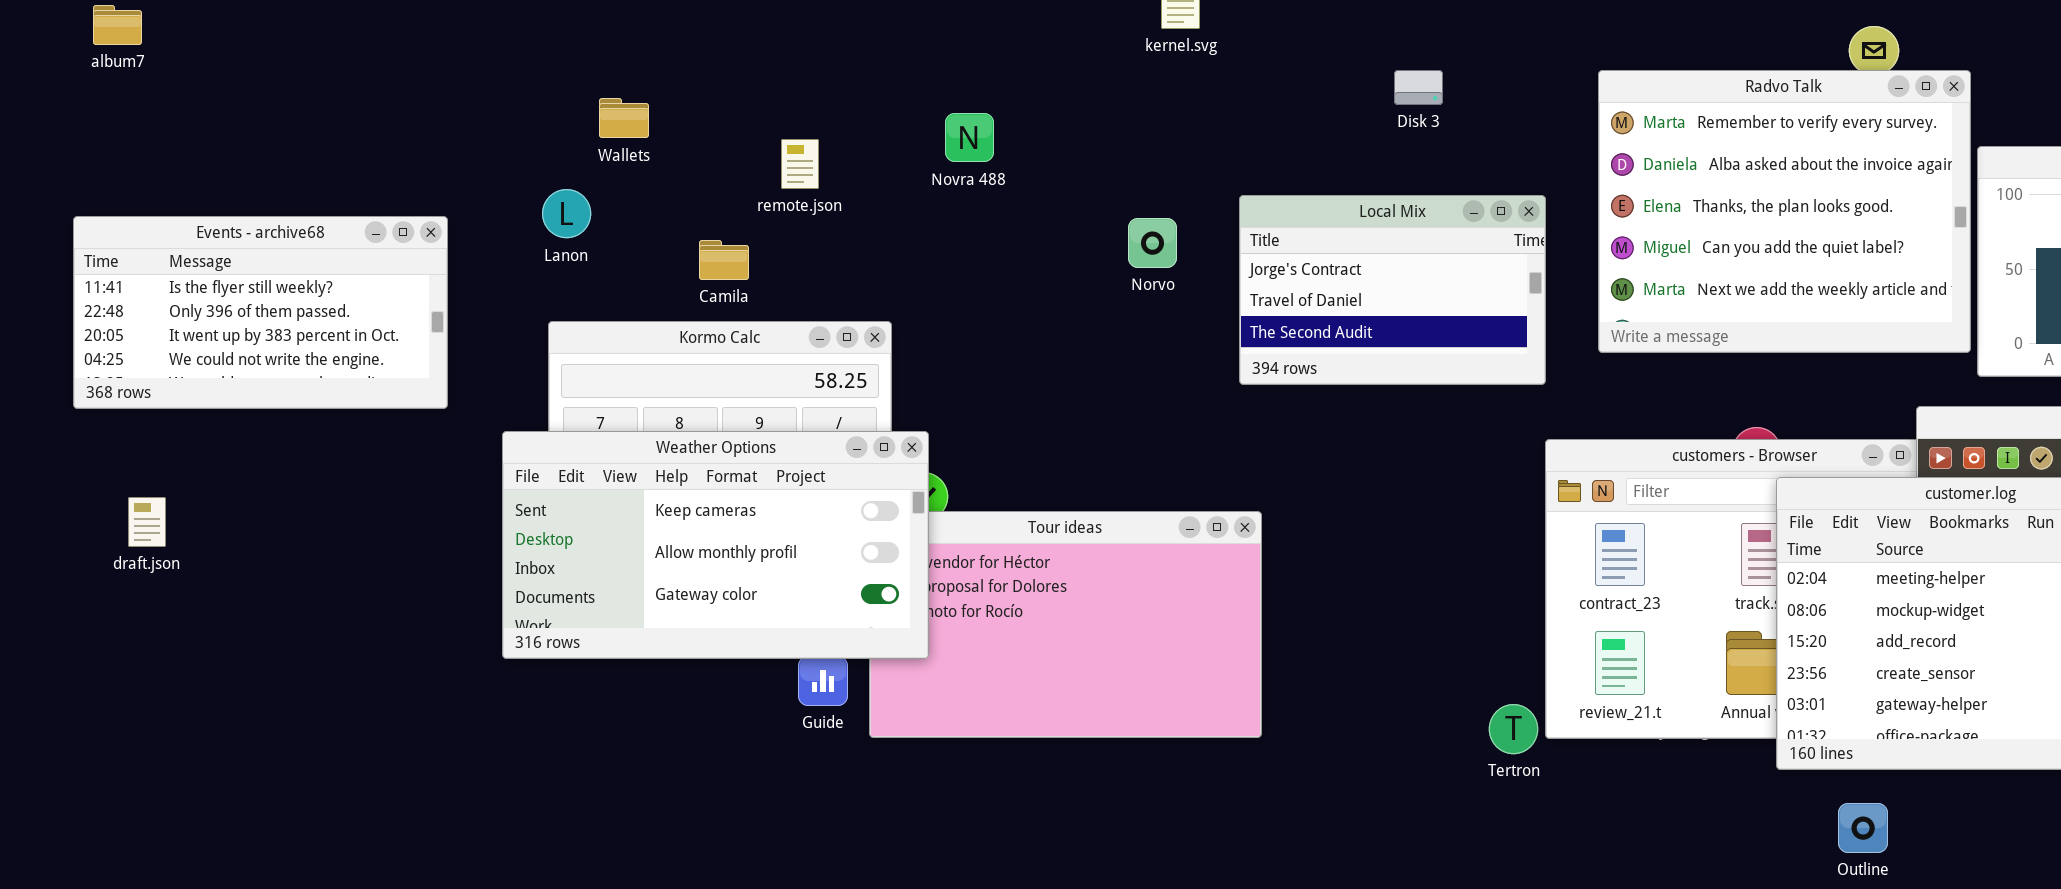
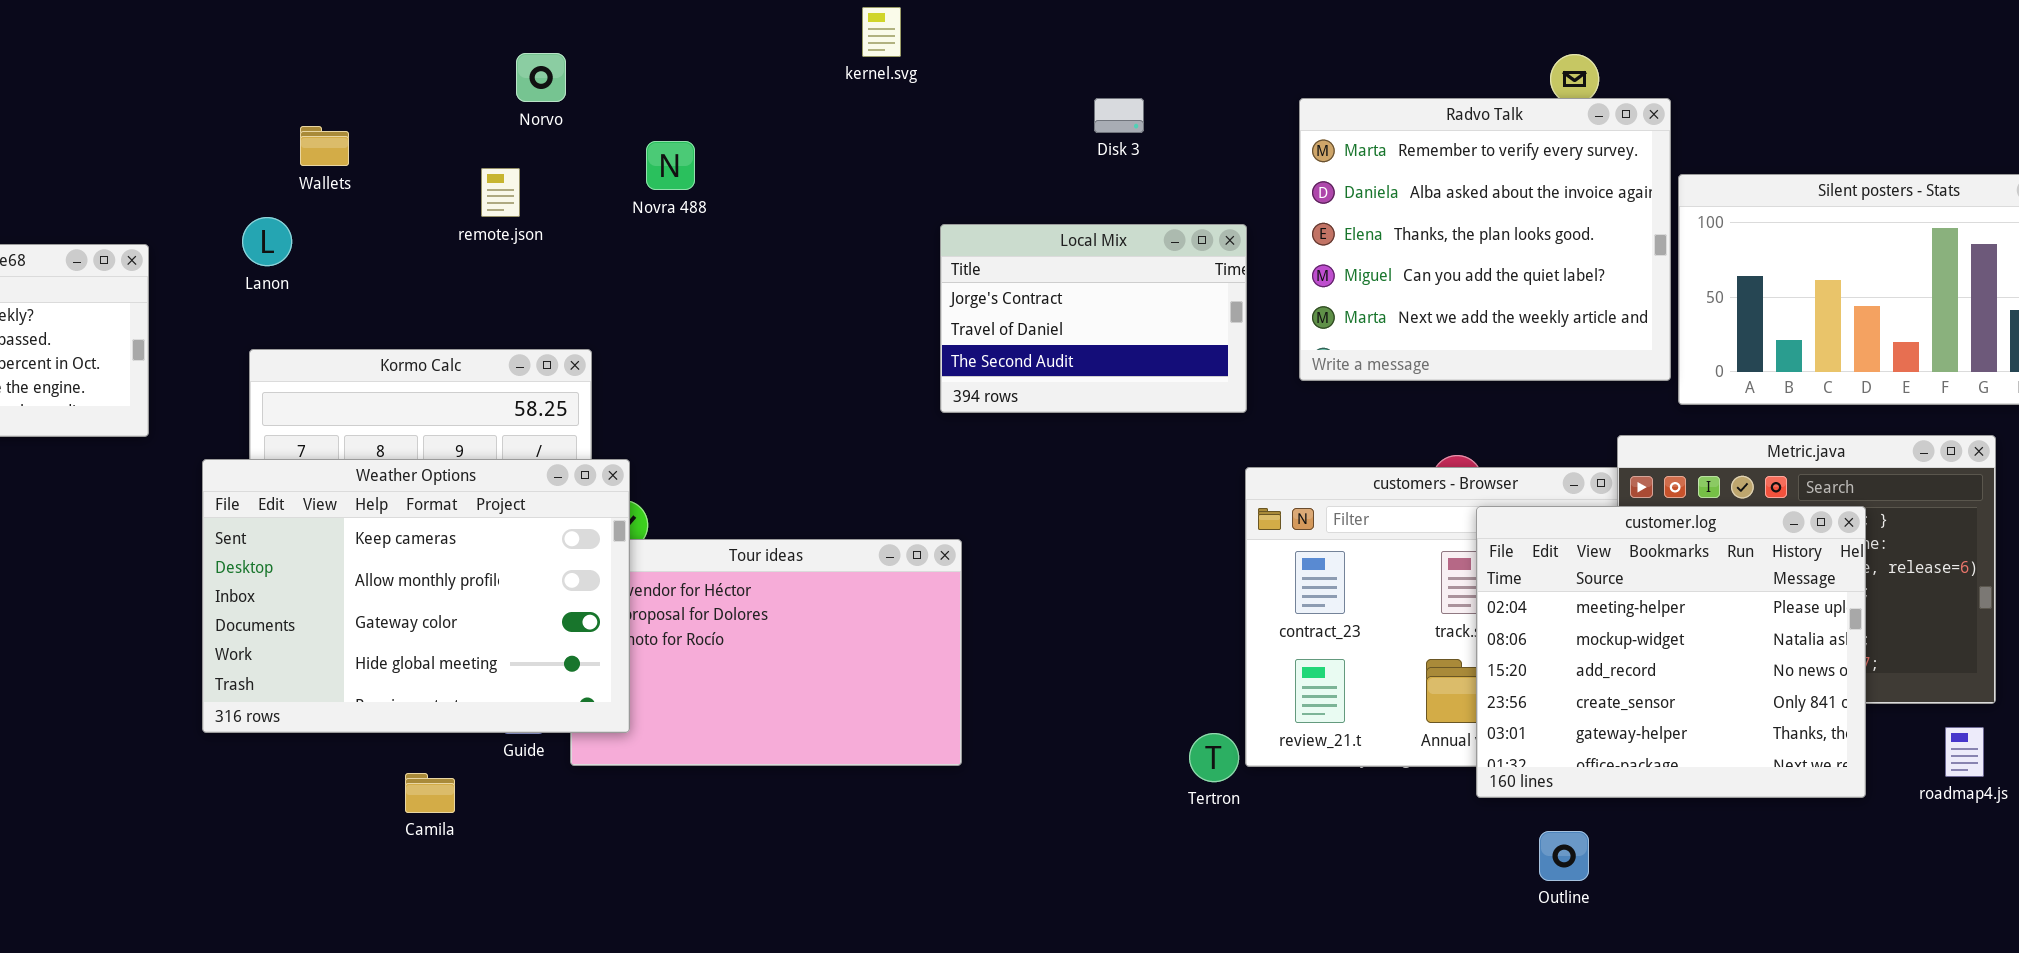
Norvo: [1128,218,1177,268] -> [516,53,566,102], moved
Camila: [699,240,749,280] -> [405,773,455,813], moved
Weather Options: [502,431,929,659] -> [202,459,630,733], resized

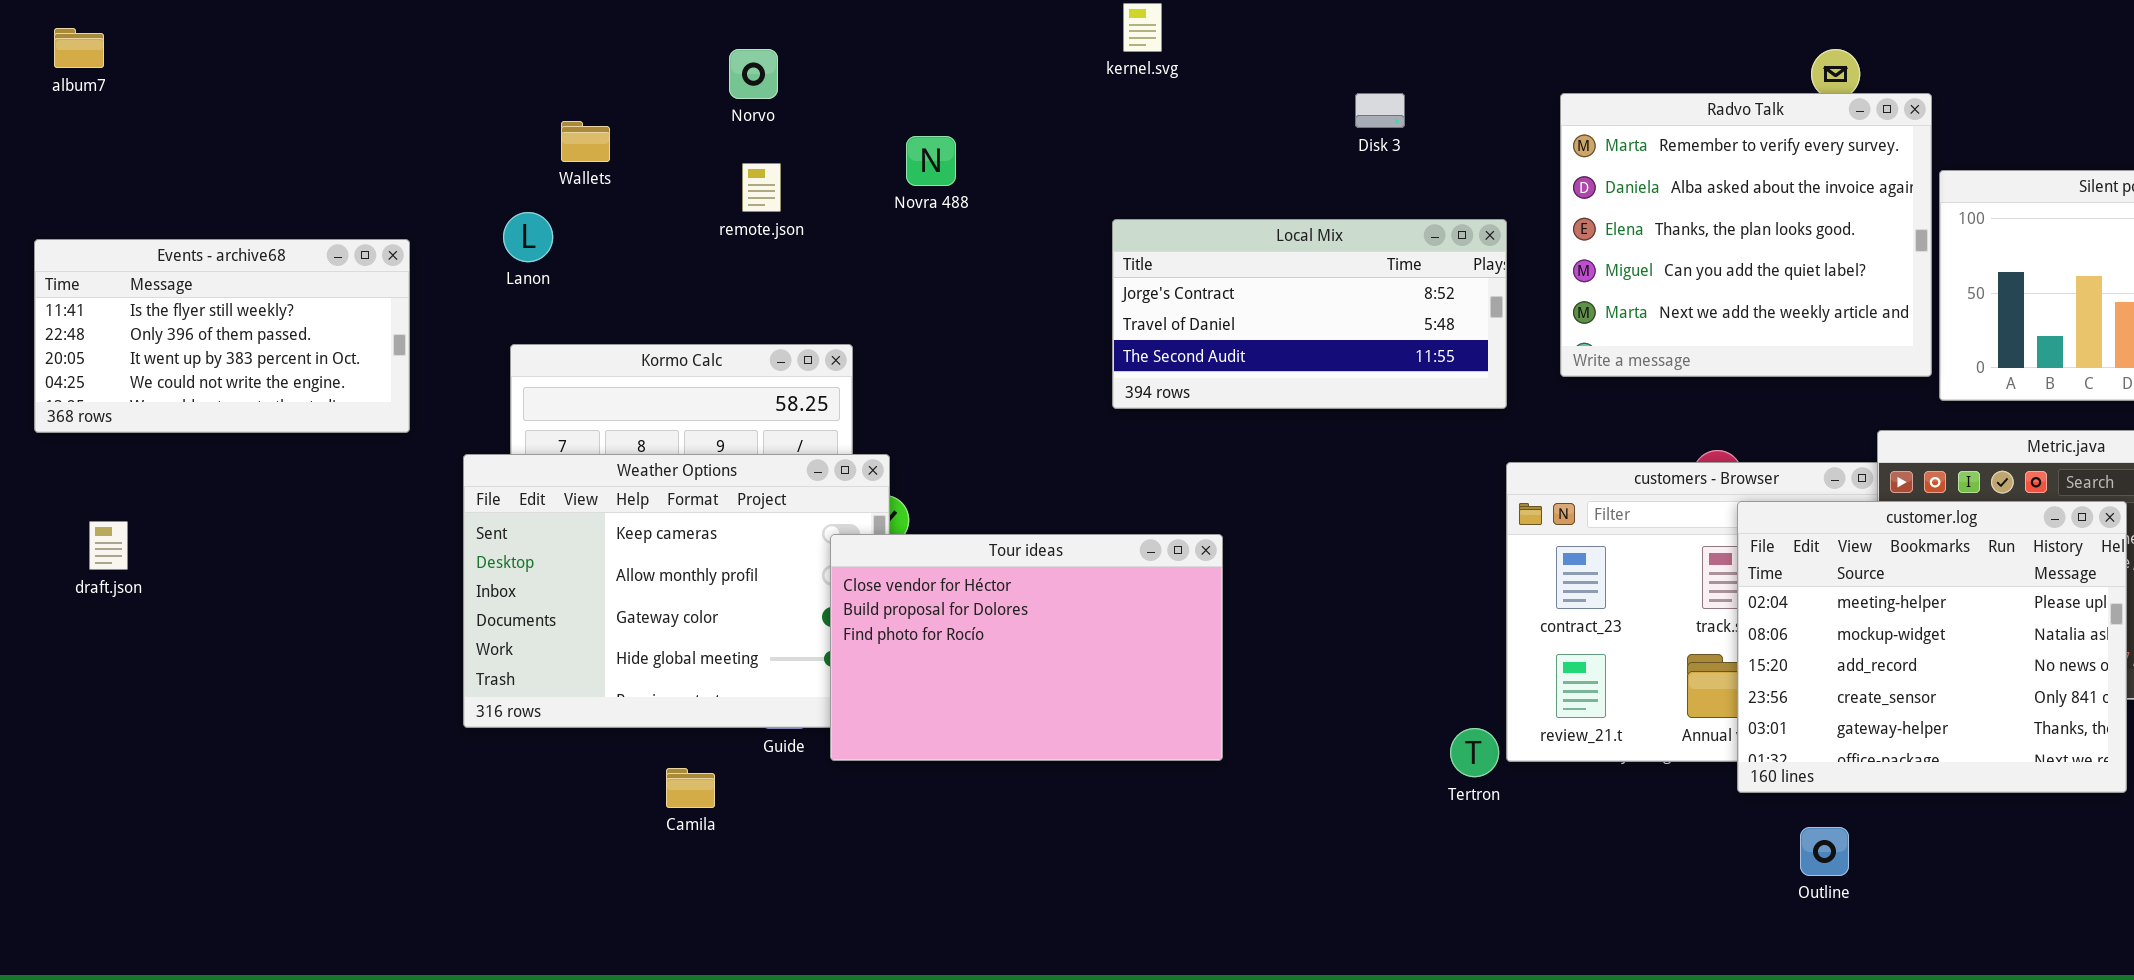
Norvo: [516,53,566,102] -> [729,49,778,99], moved
Local Mix: [940,224,1247,413] -> [1112,219,1507,409], resized
Tour ideas: [570,539,962,766] -> [830,534,1223,761], raised

